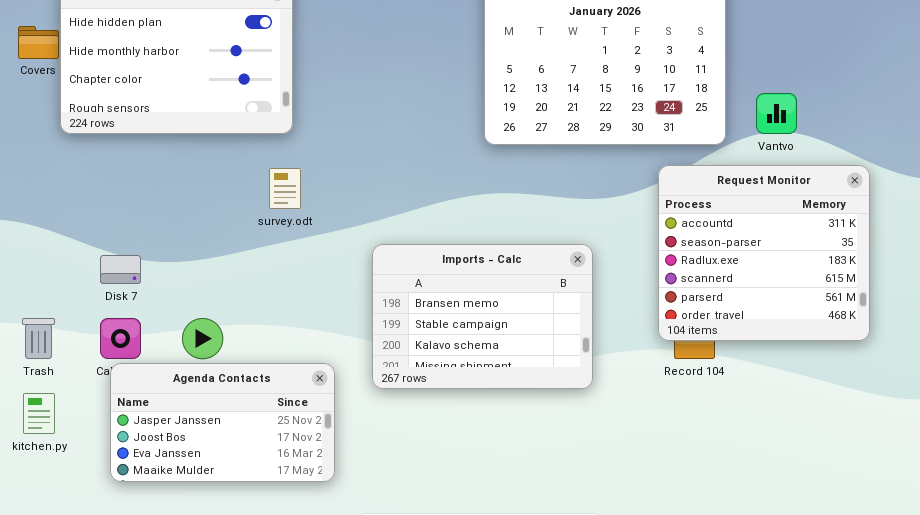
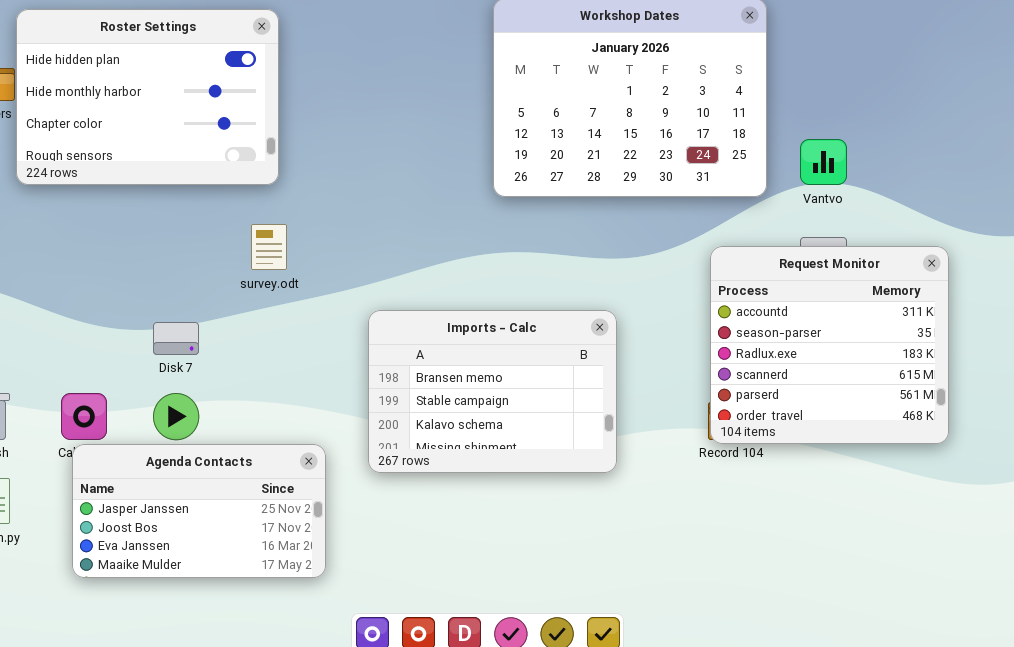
Request Monitor: [658,165,870,341] -> [710,246,949,444], moved
Disk 7: [100,255,141,284] -> [153,322,199,355], moved

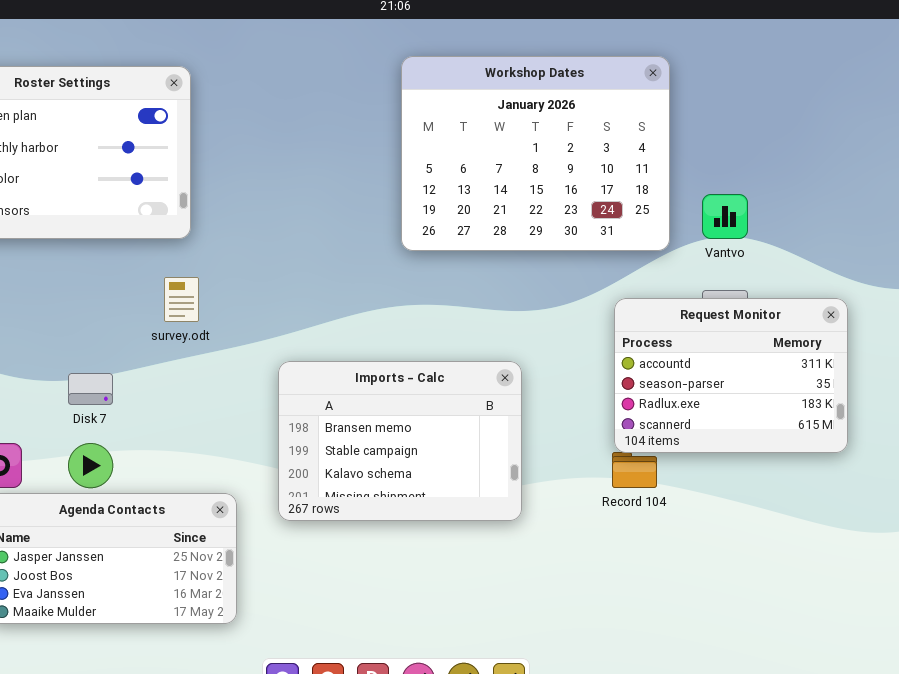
Request Monitor: [710,246,949,444] -> [614,298,848,453], resized

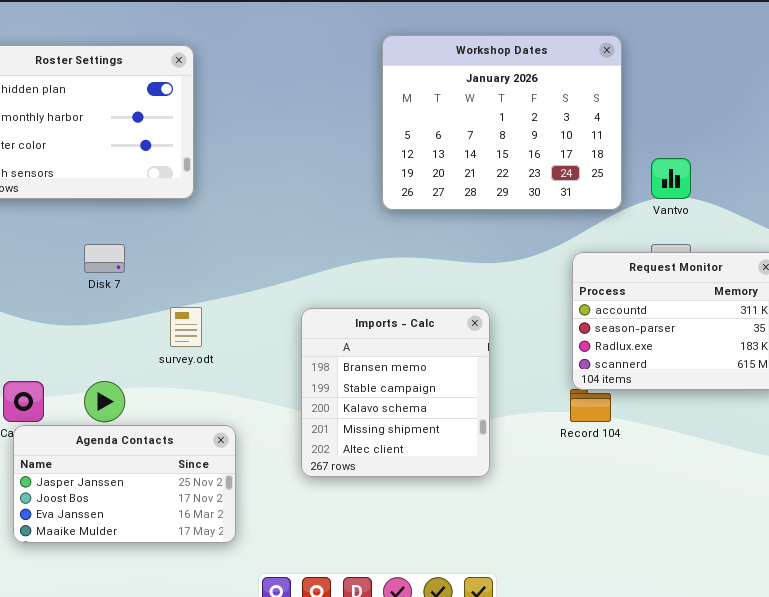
survey.odt: [164,277,199,322] -> [170,307,202,347], moved
Imports - Calc: [278,361,522,521] -> [301,308,490,477], resized
Disk 7: [68,373,113,405] -> [84,244,125,273], moved

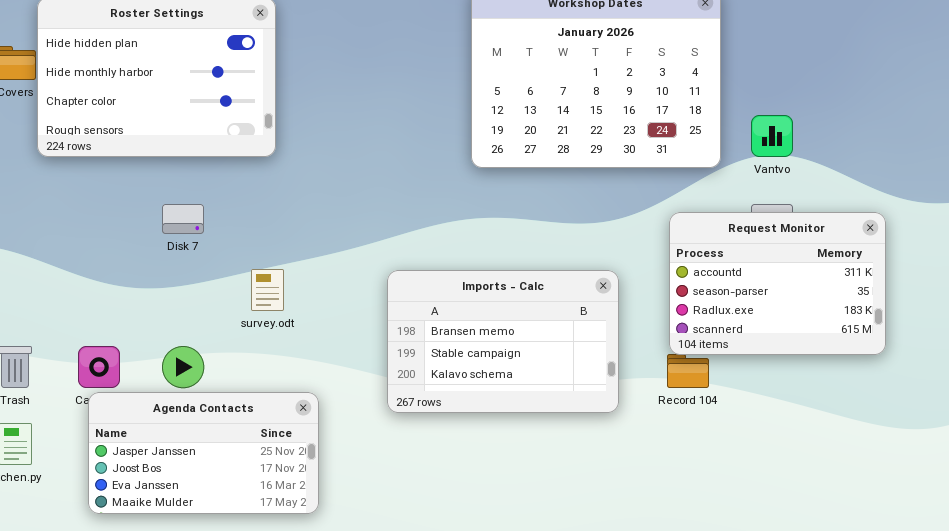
Imports - Calc: [301,308,490,477] -> [387,270,619,413], resized

